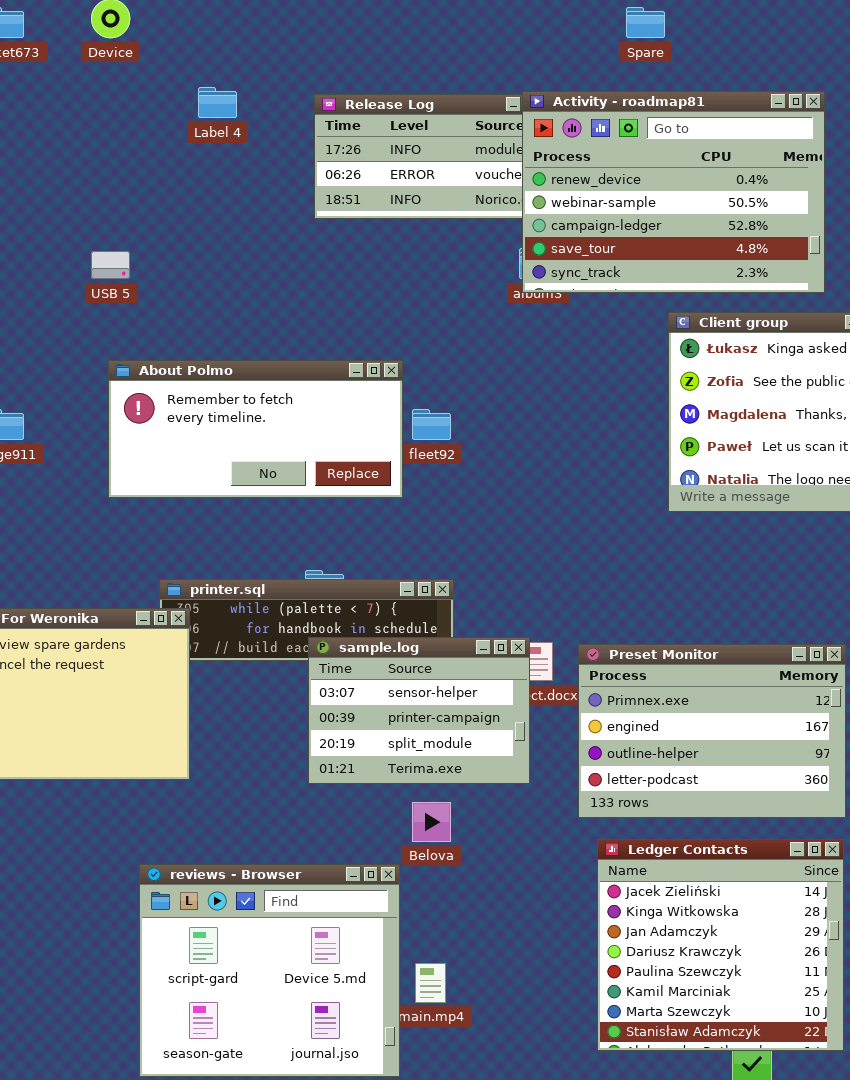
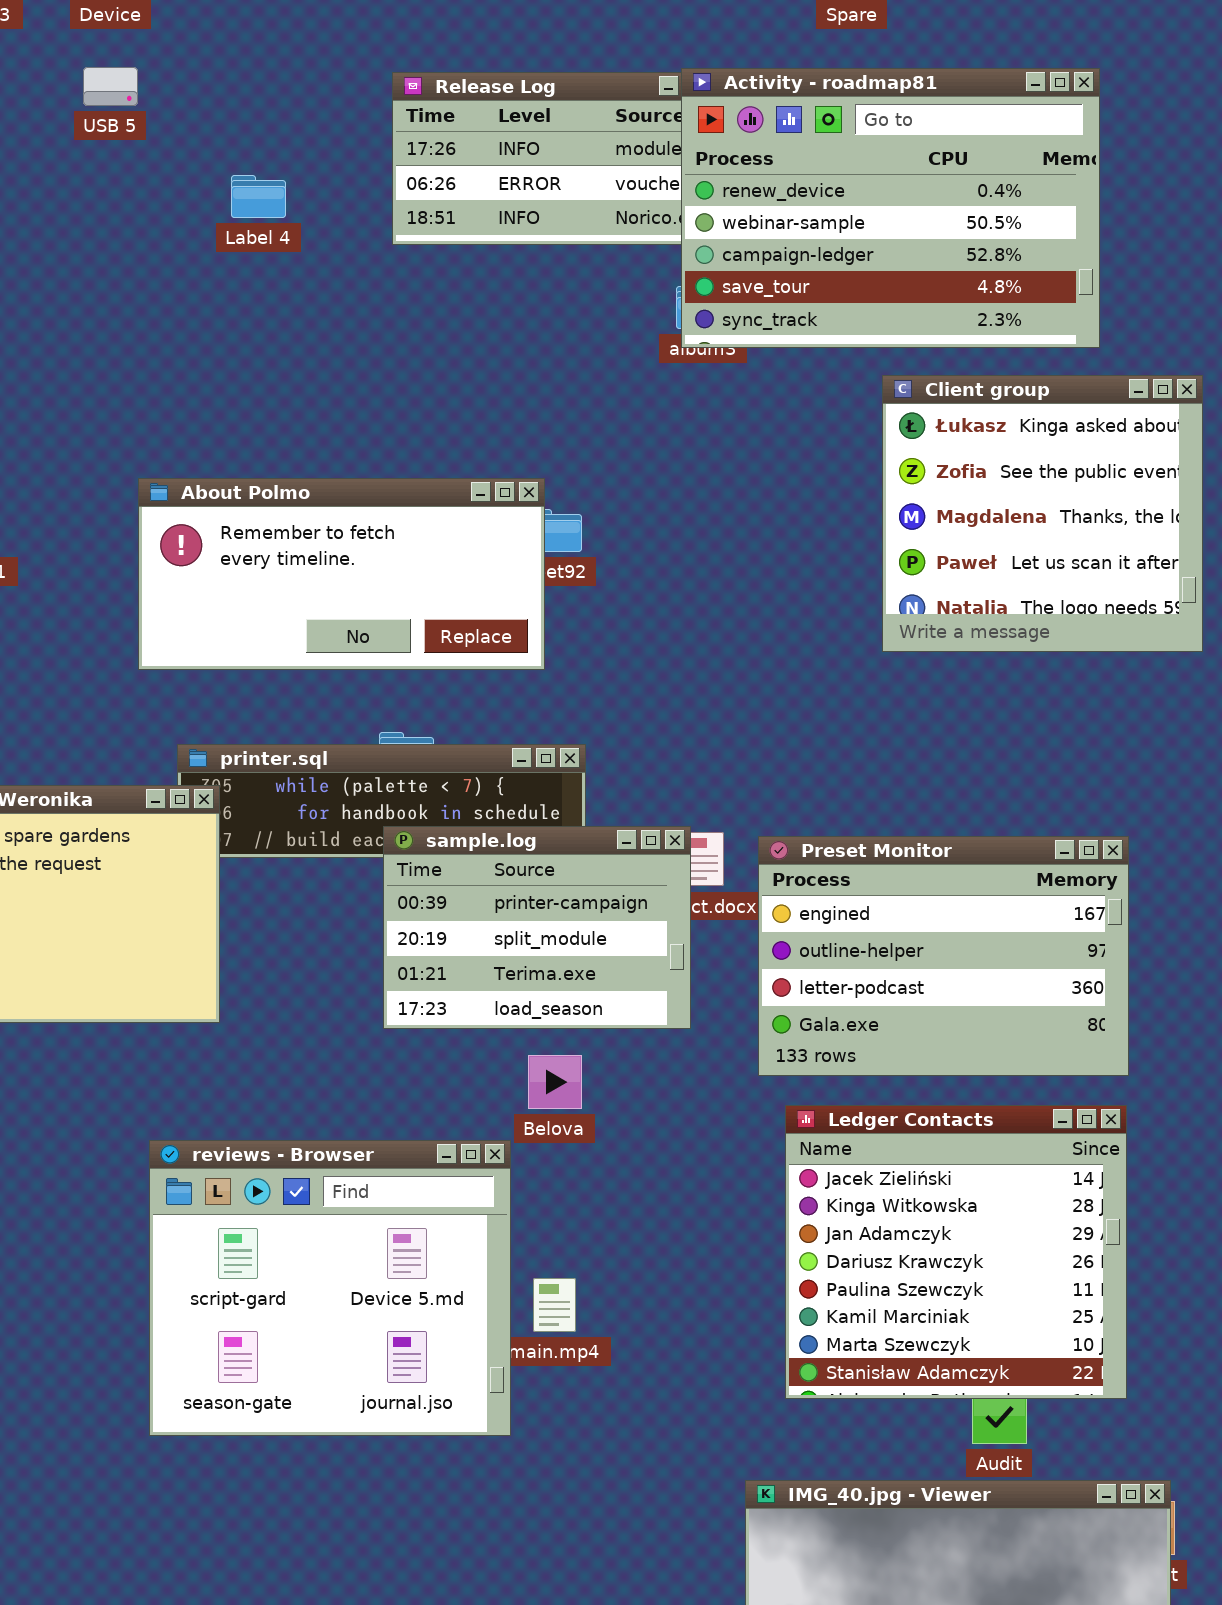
Label 4: [198,87,237,118] -> [231,175,286,218], moved
USB 5: [91,251,130,279] -> [83,67,138,106], moved
About Polmo: [108,360,403,498] -> [138,478,545,670], moved
sample.log: [308,637,530,784] -> [383,826,691,1029], scrolled down 1 row
Preset Monitor: [578,644,846,818] -> [758,836,1129,1076], scrolled down 1 row

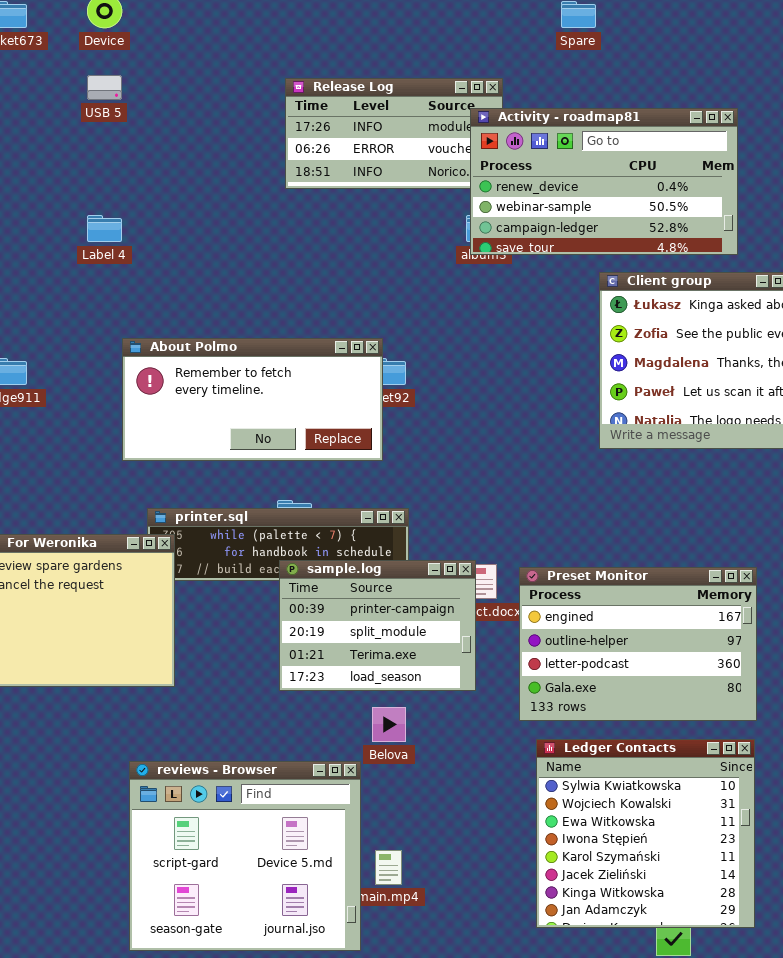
Activity - roadmap81: [681,68,1100,348] -> [470,108,738,255], resized
Label 4: [231,175,286,218] -> [87,215,122,242], moved
Ledger Contacts: [785,1105,1127,1399] -> [536,739,755,928], scrolled up 5 rows

